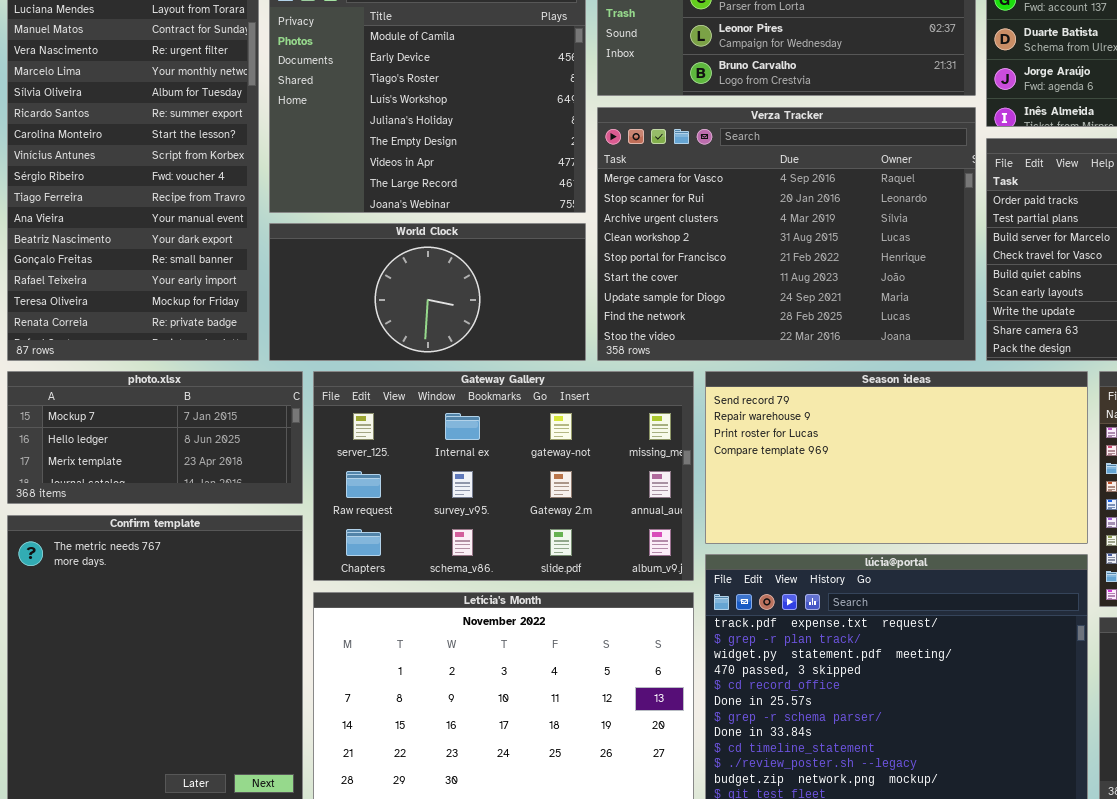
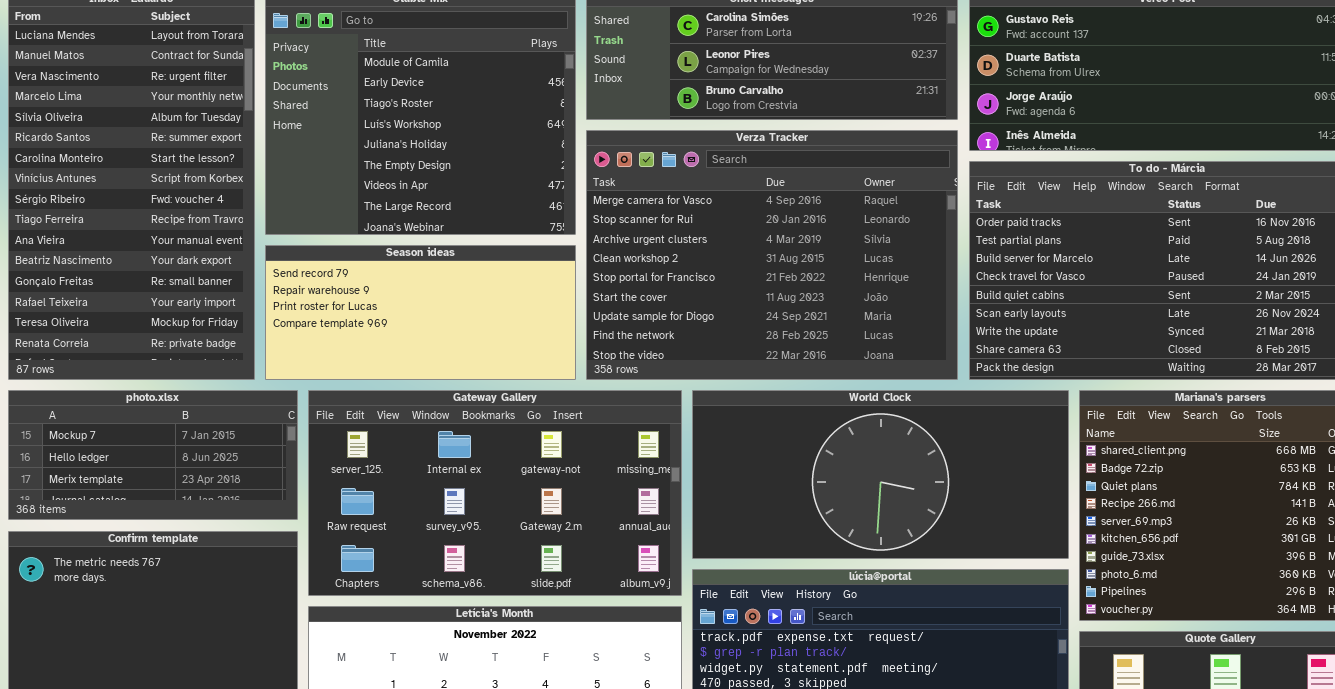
World Clock: [269,223,586,361] -> [692,390,1069,559], moved, resized
Season ideas: [705,371,1088,544] -> [265,245,576,380], moved, resized

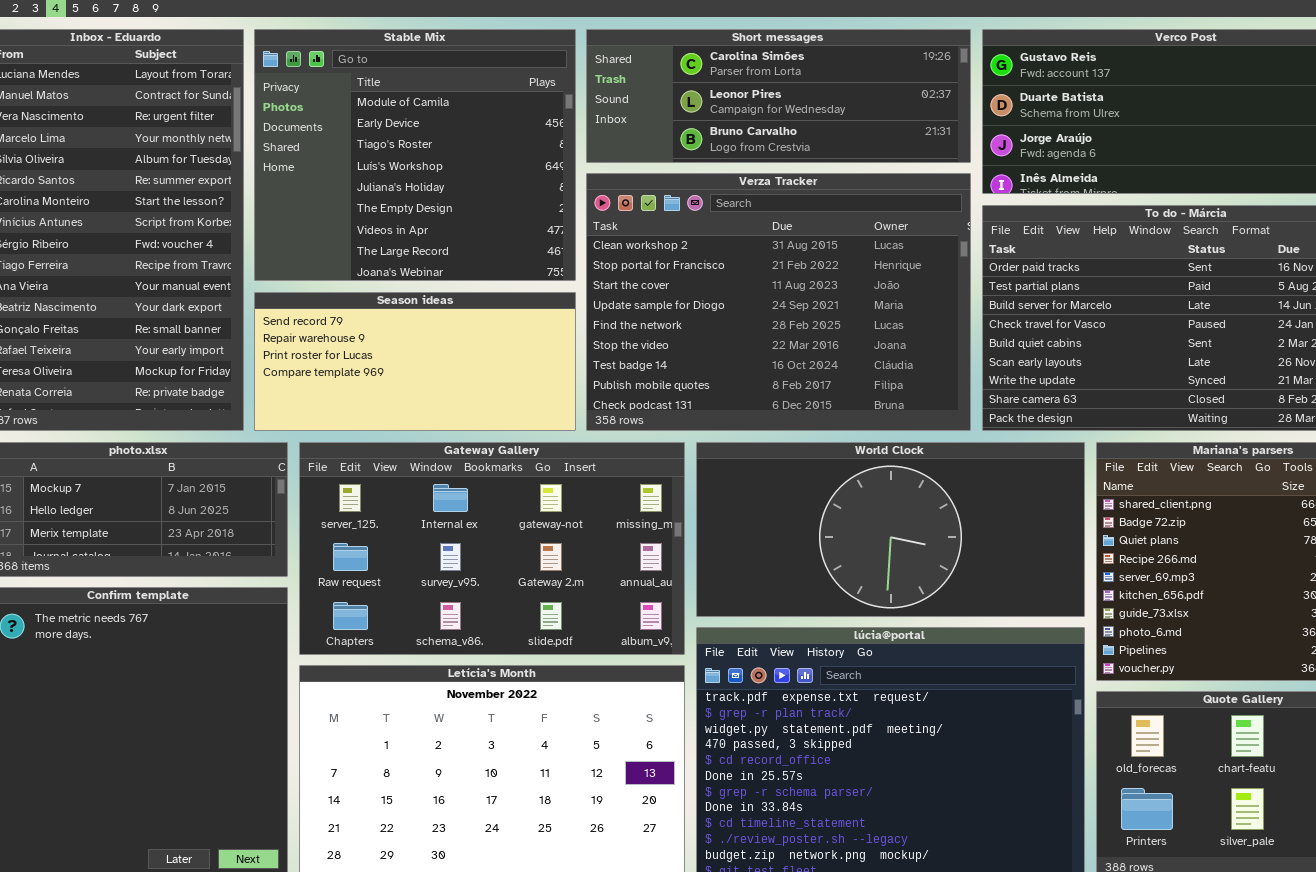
Verza Tracker: [586,130,958,380] -> [586,173,971,431], scrolled down 3 rows

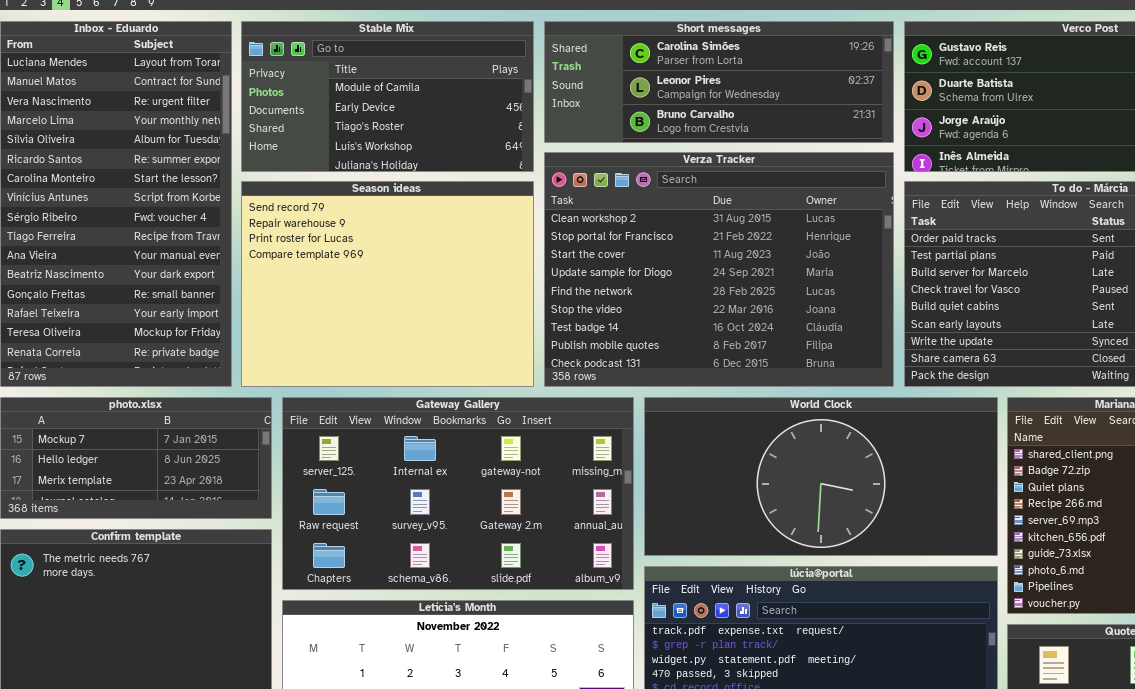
Stable Mix: [254,29,576,281] -> [241,21,534,172], resized
Season ideas: [254,292,576,431] -> [241,181,534,387], resized

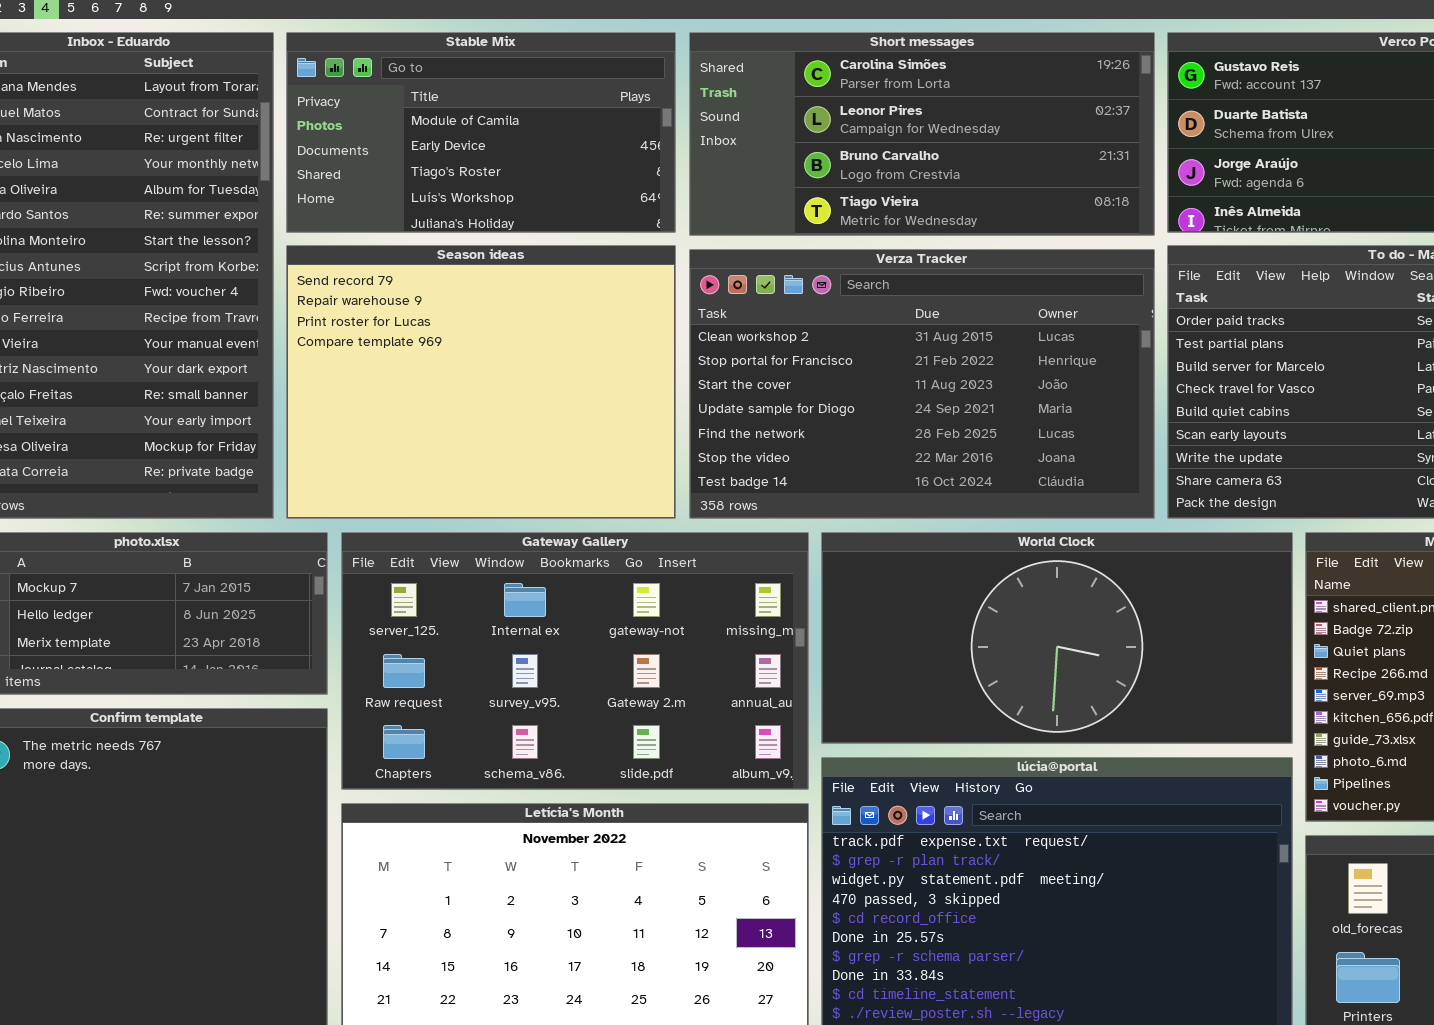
Short messages: [544,21,894,143] -> [689,32,1155,236], resized
Verza Tracker: [544,152,894,387] -> [689,249,1155,519], resized

